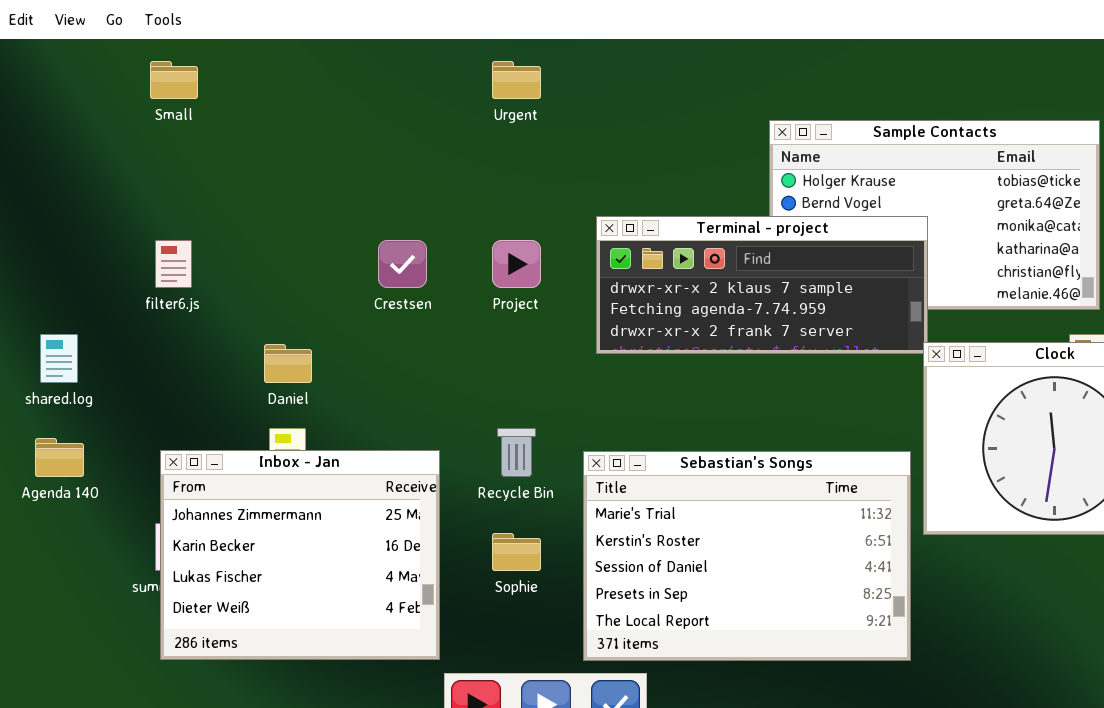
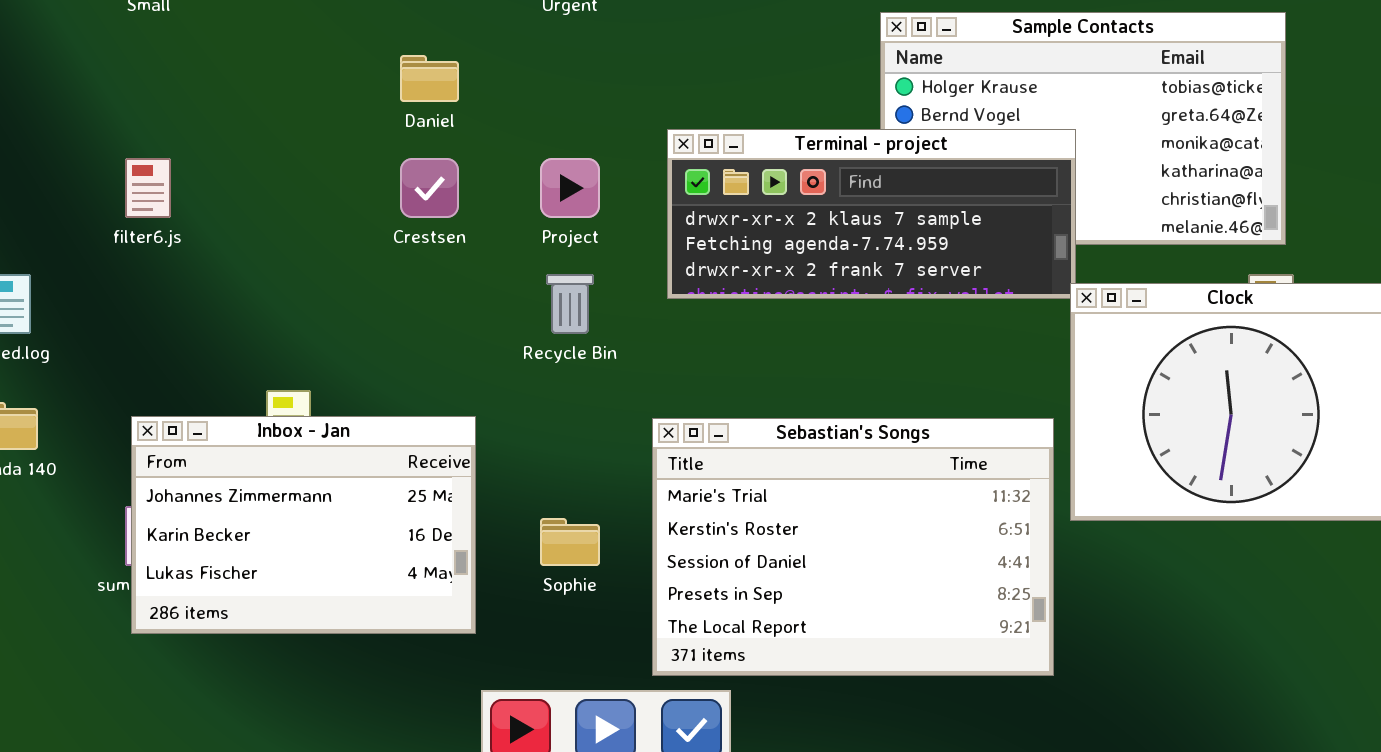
Daniel: [264,344,312,383] -> [400,55,459,102], moved
Recycle Bin: [497,428,536,477] -> [546,274,594,334], moved
Inbox - Jan: [160,450,440,660] -> [131,416,476,634], resized

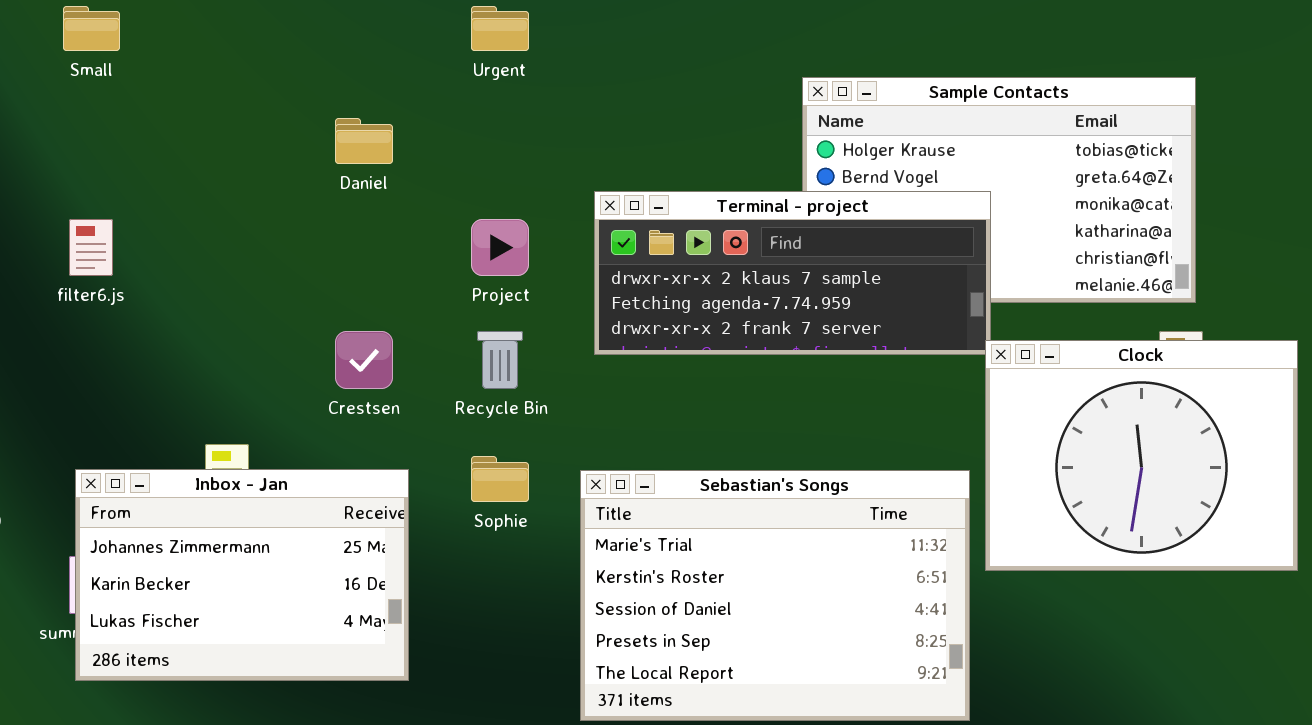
Crestsen: [400,158,459,218] -> [335,331,393,389], moved
Sophie: [540,518,600,566] -> [471,456,529,502], moved

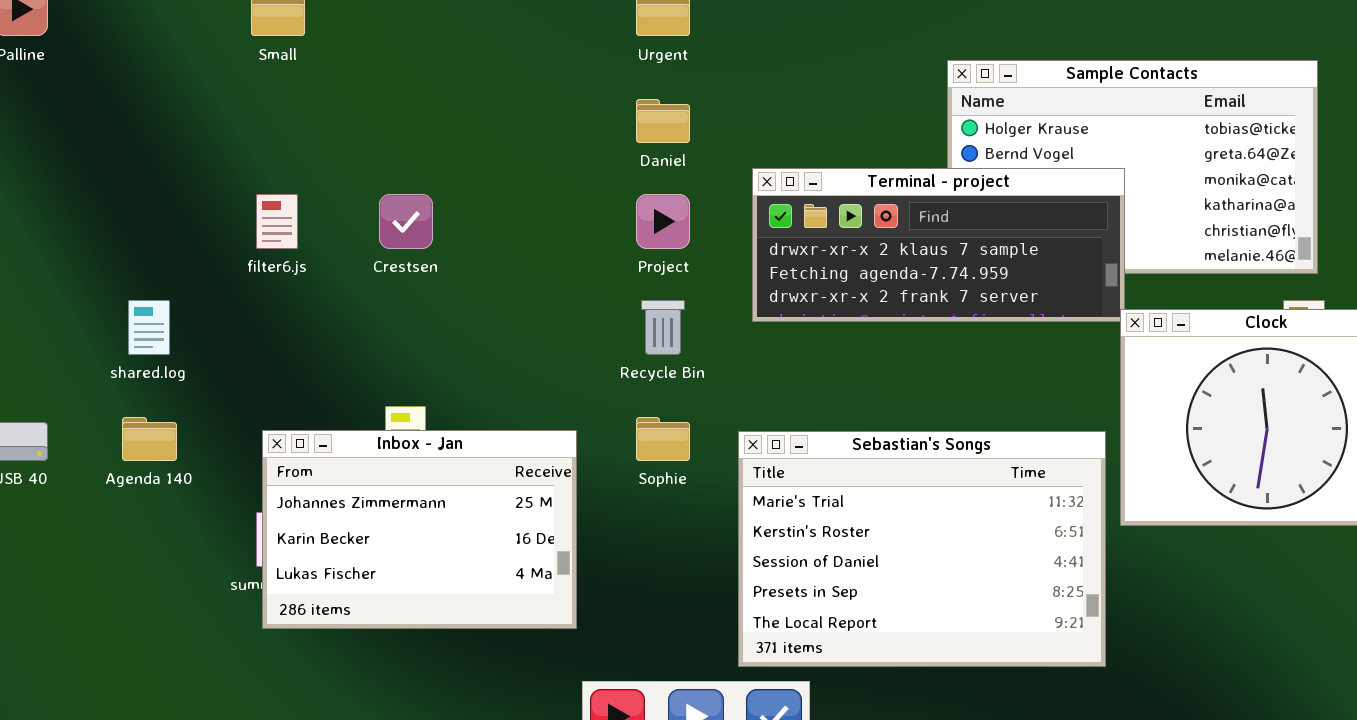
Daniel: [335,118,393,164] -> [636,99,690,143], moved
Crestsen: [335,331,393,389] -> [379,194,433,249], moved

